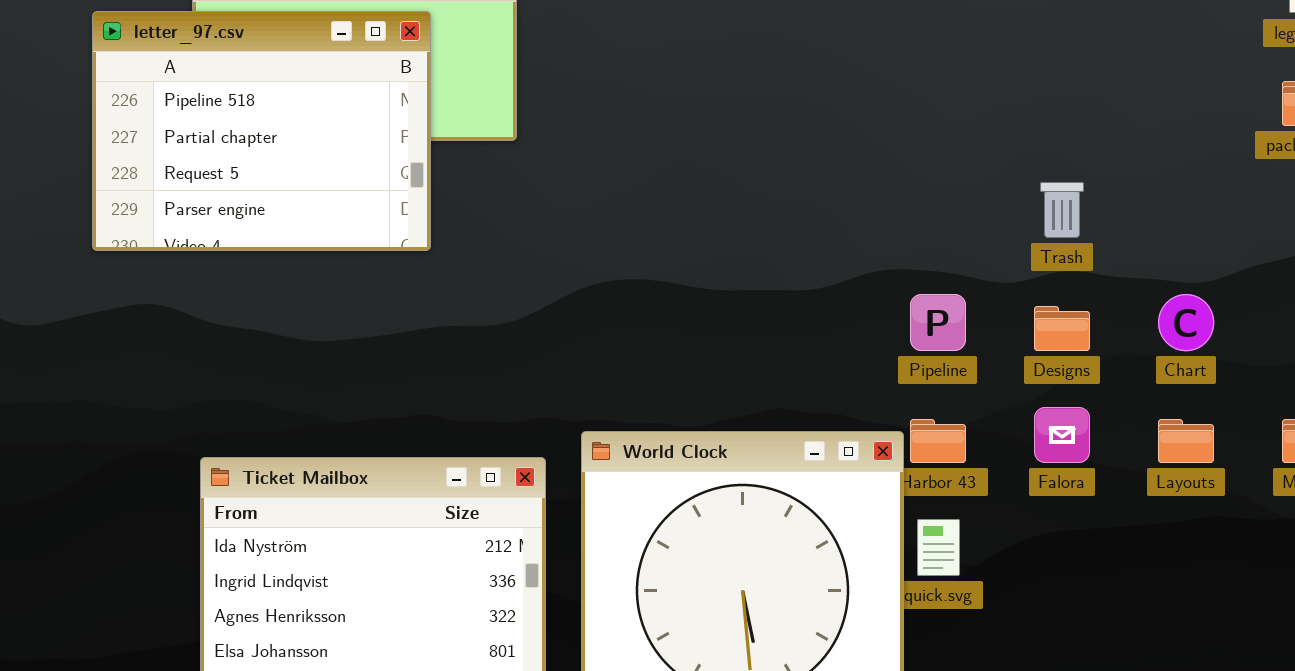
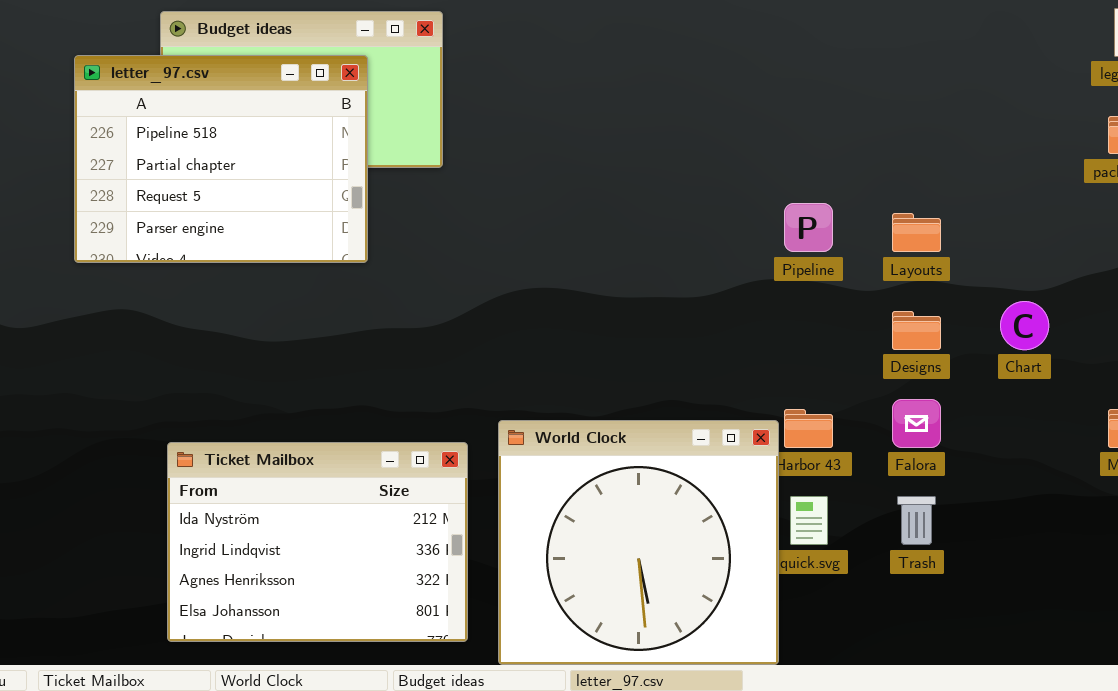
Trash: [1040,182,1084,238] -> [897,496,936,545], moved
Pipeline: [910,294,966,351] -> [784,203,833,252], moved
Layouts: [1158,419,1214,463] -> [892,213,941,252], moved

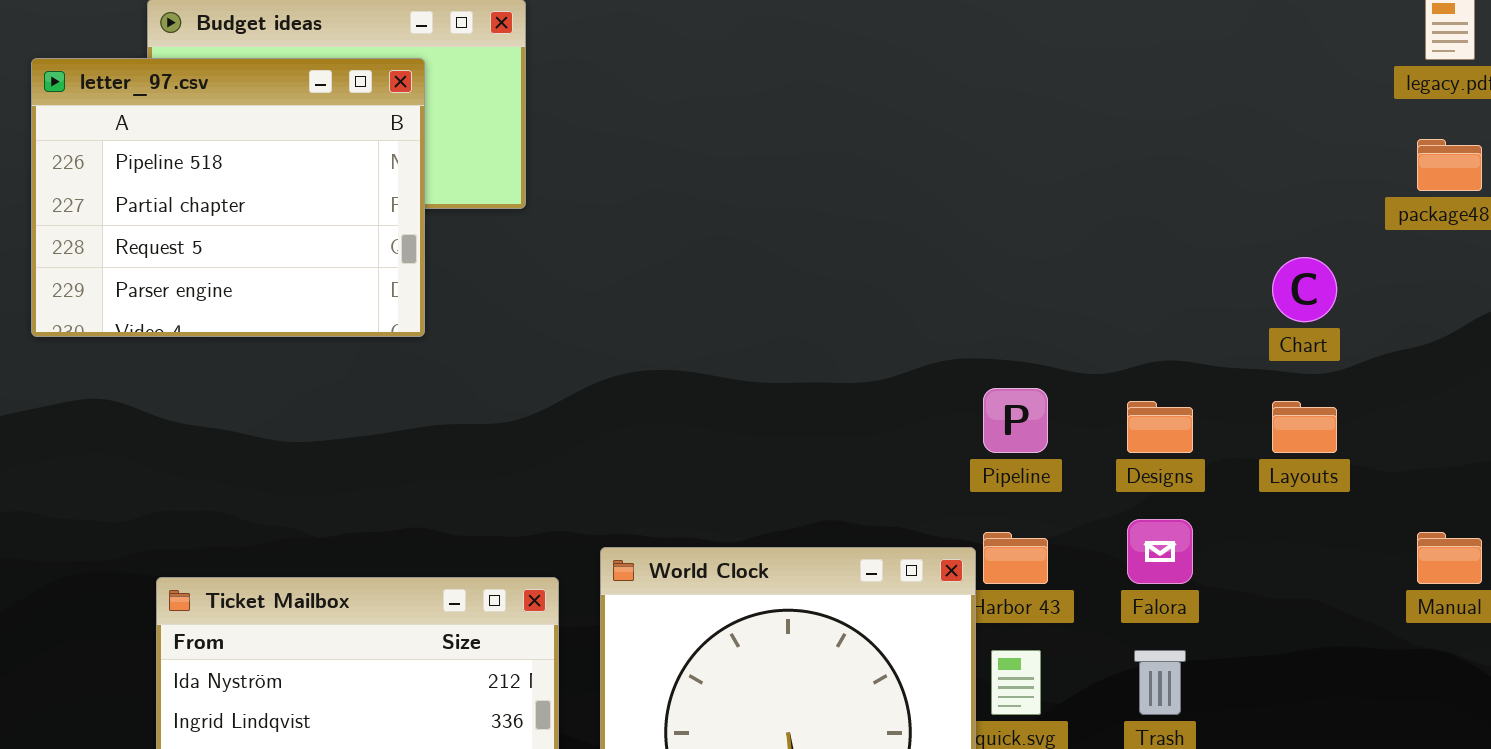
Pipeline: [784,203,833,252] -> [983,388,1048,453], moved
Layouts: [892,213,941,252] -> [1272,401,1337,453], moved
Chart: [1000,301,1049,350] -> [1272,257,1337,322], moved

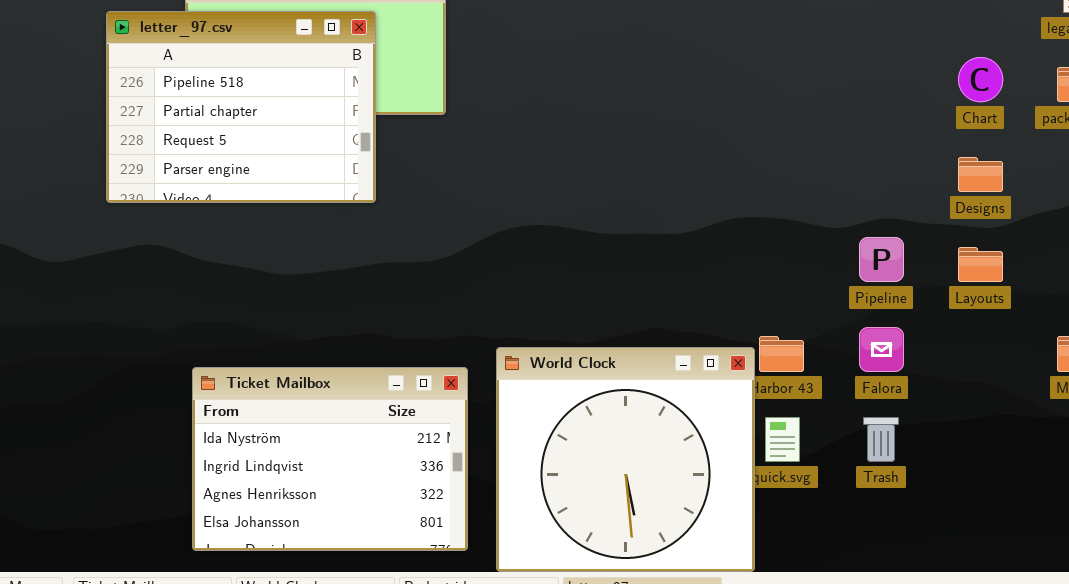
Chart: [1272,257,1337,322] -> [958,57,1003,102], moved
Pipeline: [983,388,1048,453] -> [859,237,904,282], moved
Designs: [1127,401,1193,453] -> [958,157,1003,192], moved

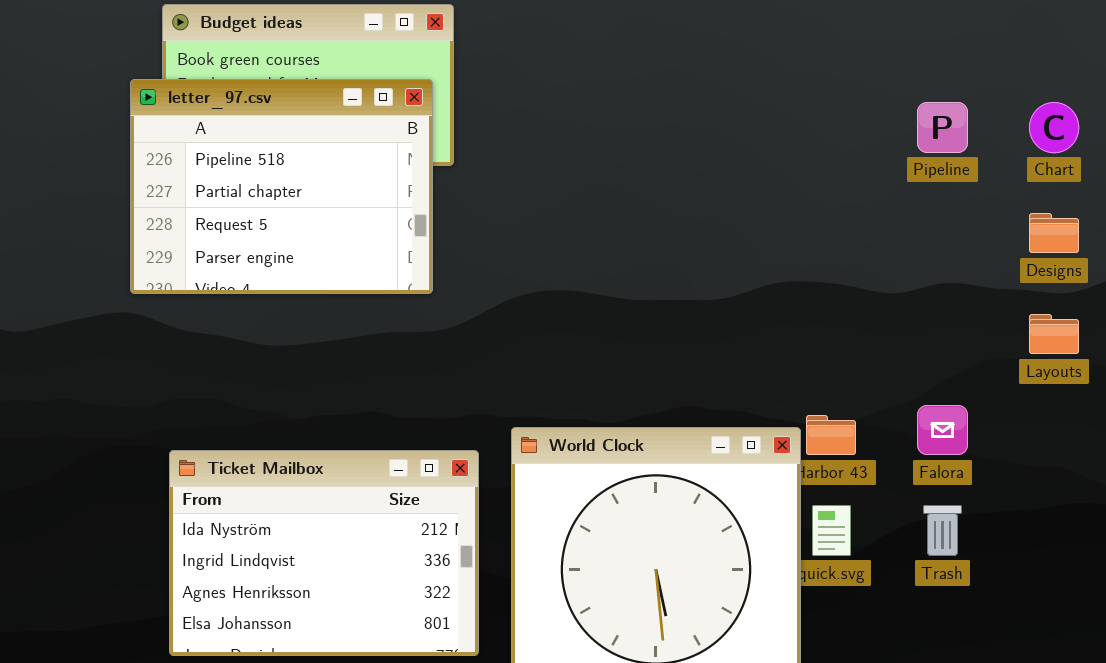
letter_97.csv: [106,11,376,203] -> [130,79,433,294], moved
Pipeline: [859,237,904,282] -> [917,102,968,153], moved

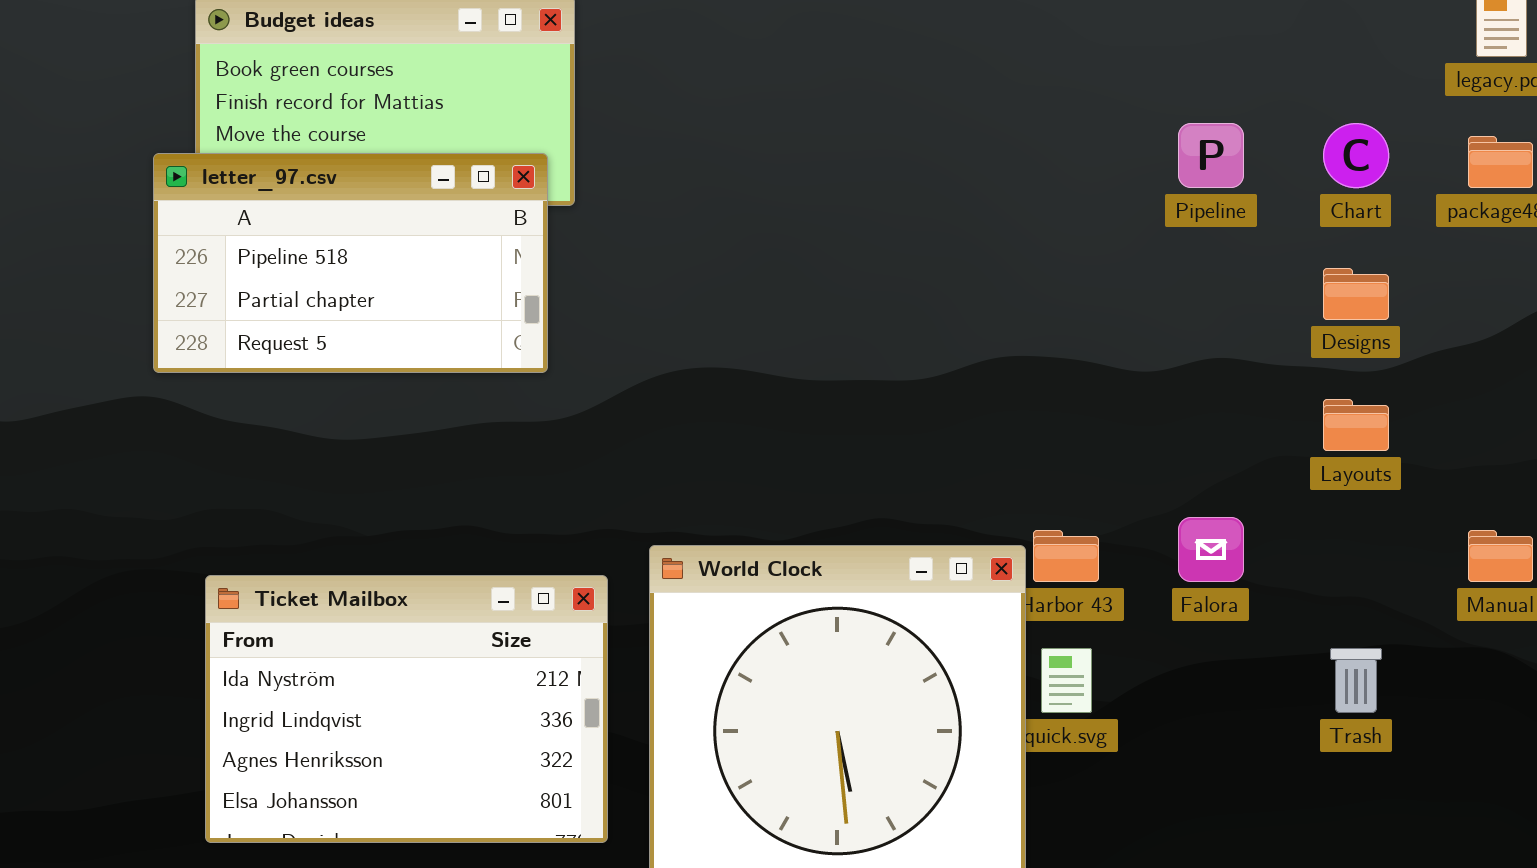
letter_97.csv: [130,79,433,294] -> [153,153,548,373], resized
Trash: [923,505,962,556] -> [1330,648,1382,713], moved

